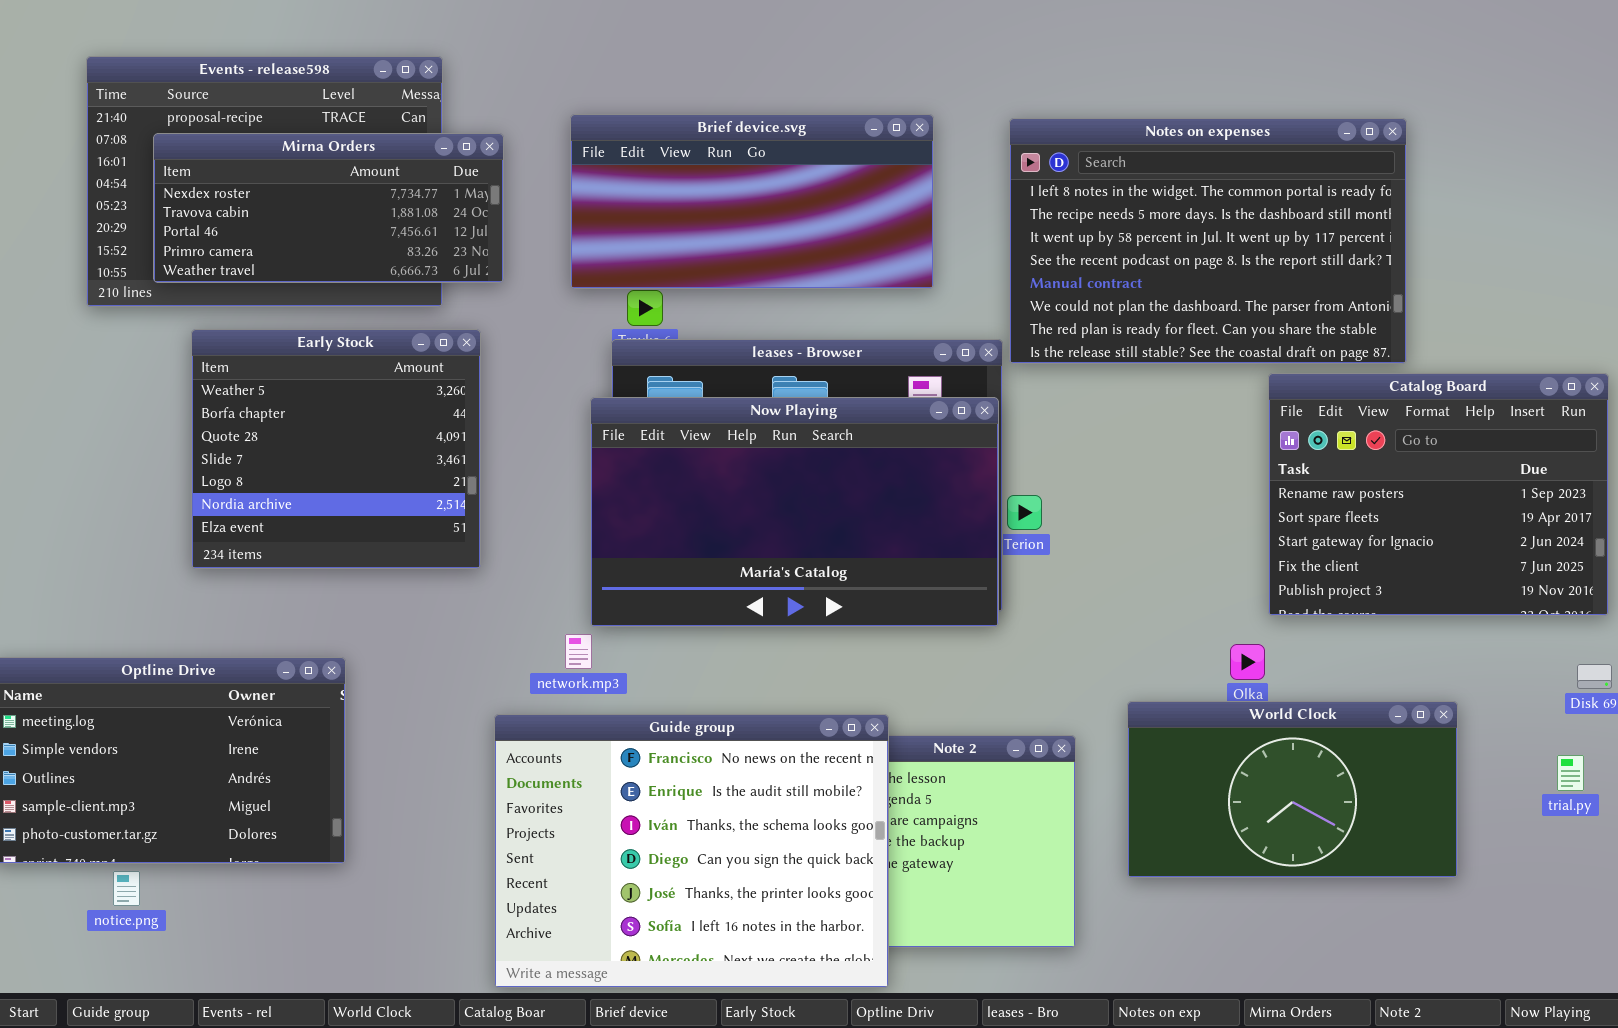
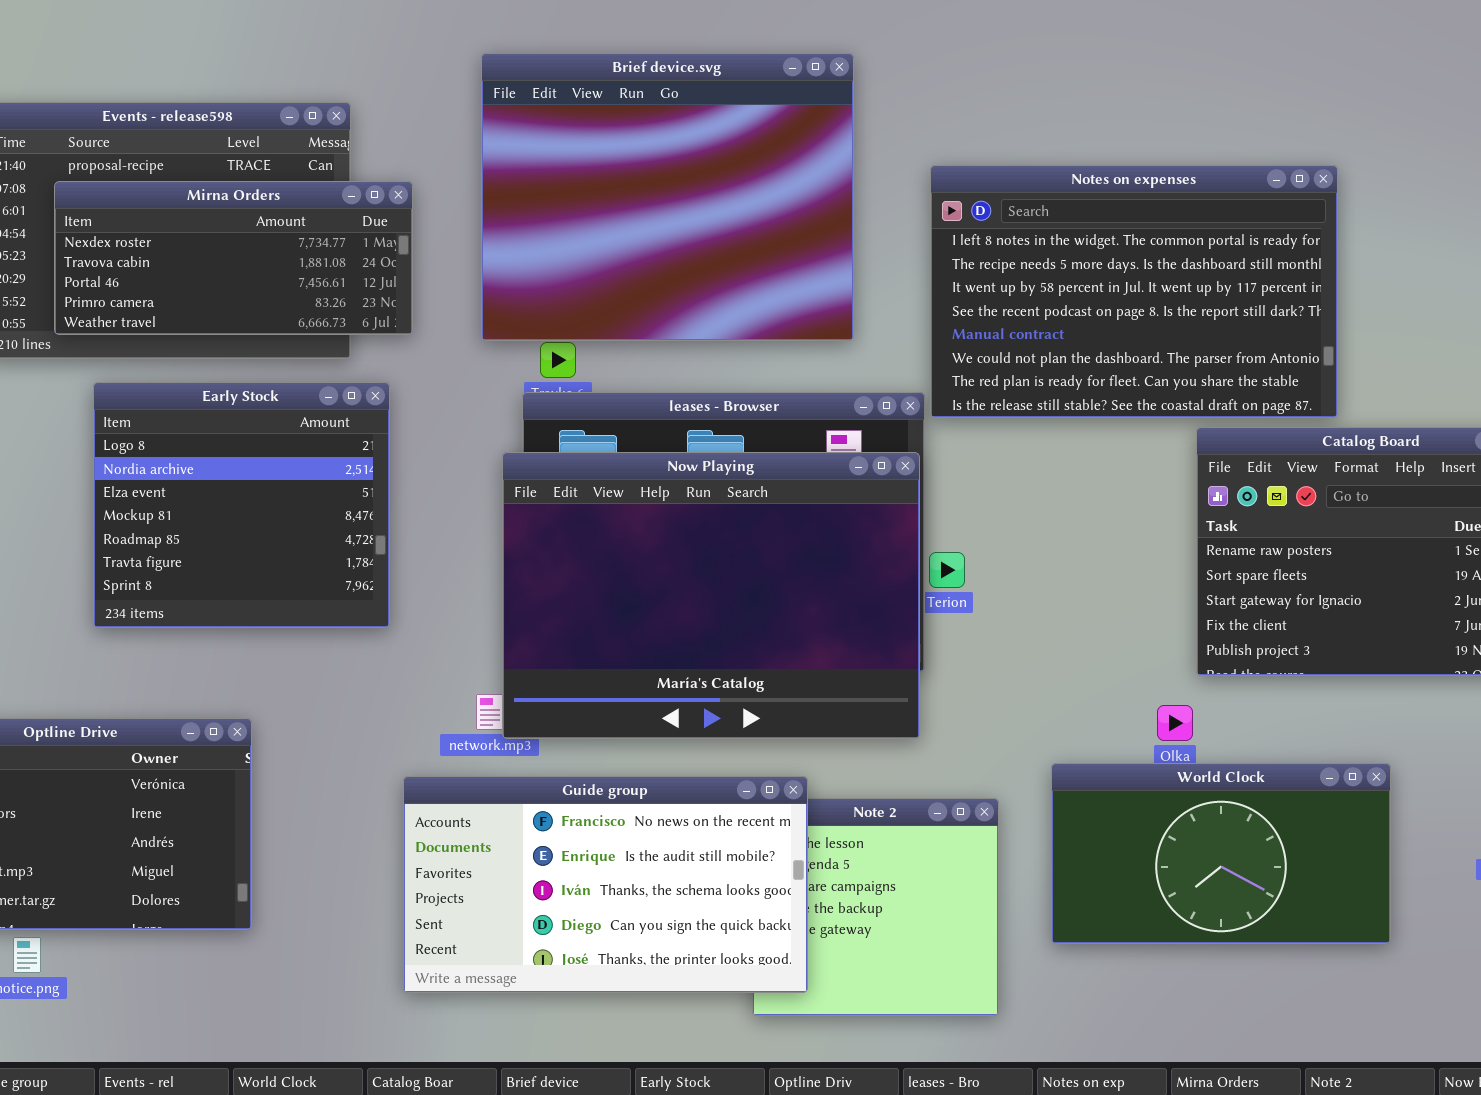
Brief device.svg: [570,114,934,289] -> [481,53,854,341], resized
Early Stock: [191,329,481,569] -> [93,382,390,628], scrolled down 4 rows
Now Playing: [590,397,999,627] -> [502,452,920,739], resized
Guide group: [494,714,889,988] -> [403,776,808,993], resized

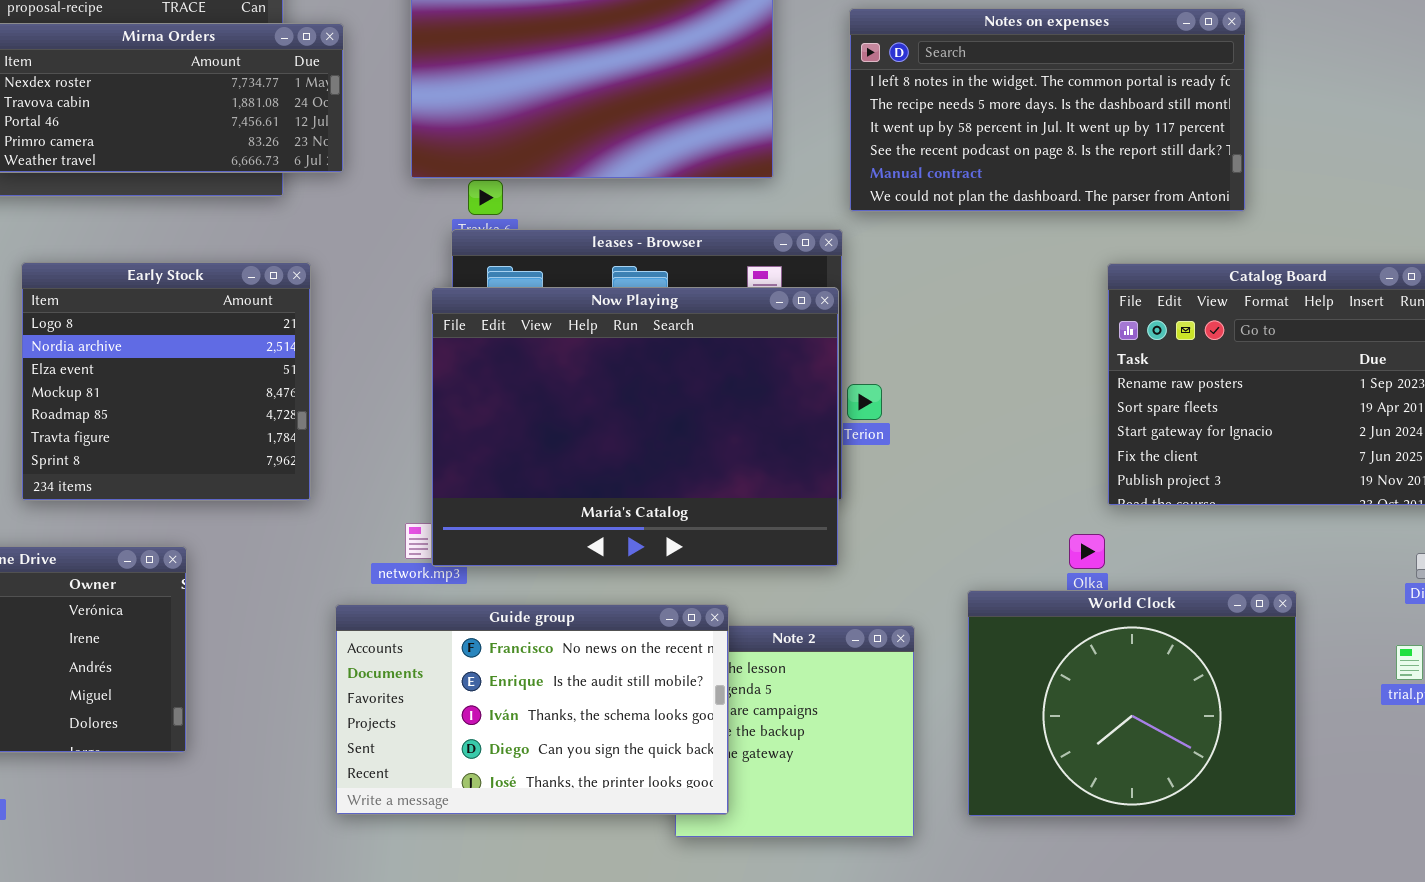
Notes on expenses: [930,165,1338,418] -> [849,8,1246,212], resized
Early Stock: [93,382,390,628] -> [21,262,311,501], moved
World Clock: [1051,763,1391,944] -> [967,590,1297,817], resized

